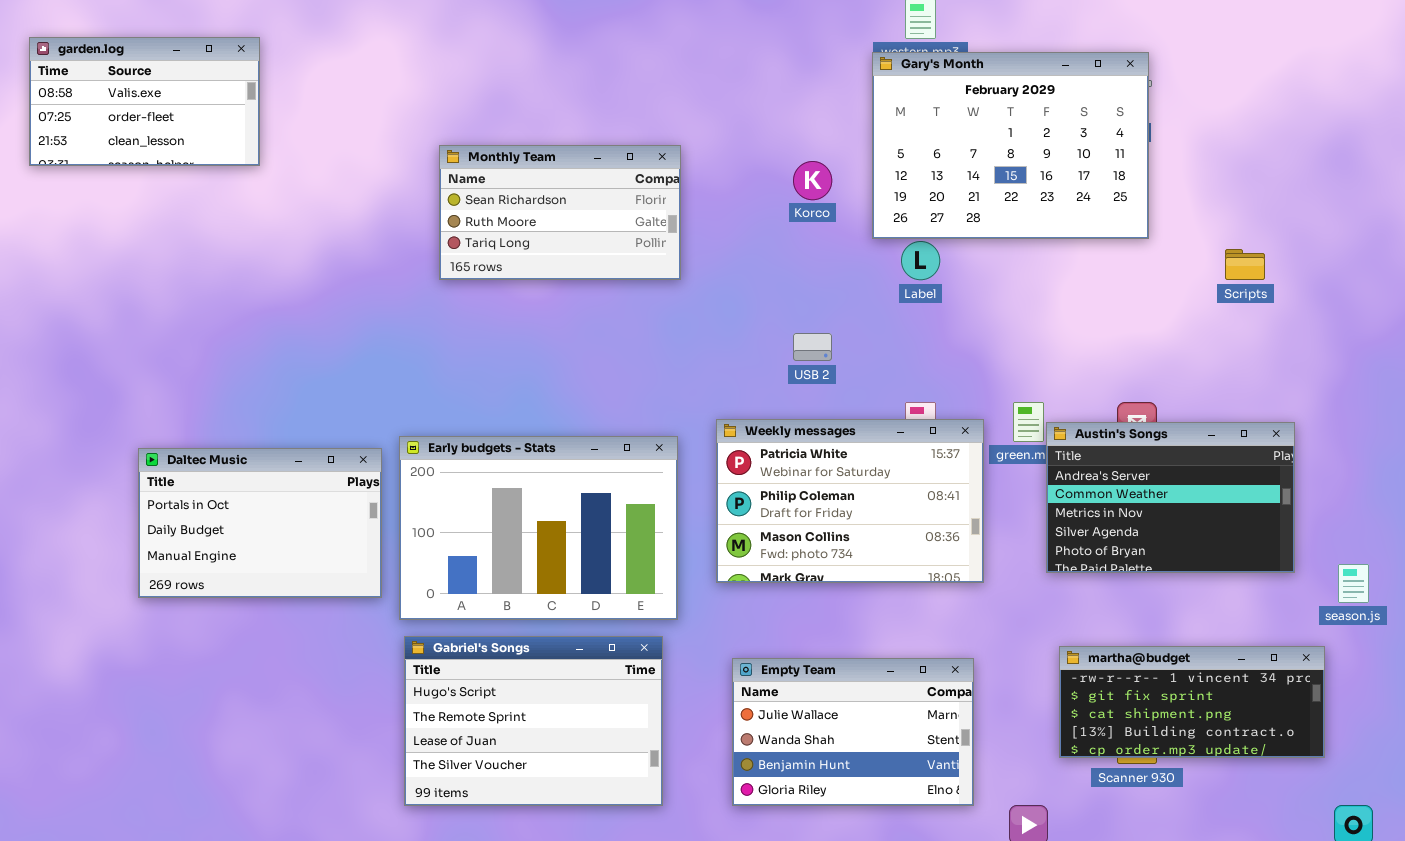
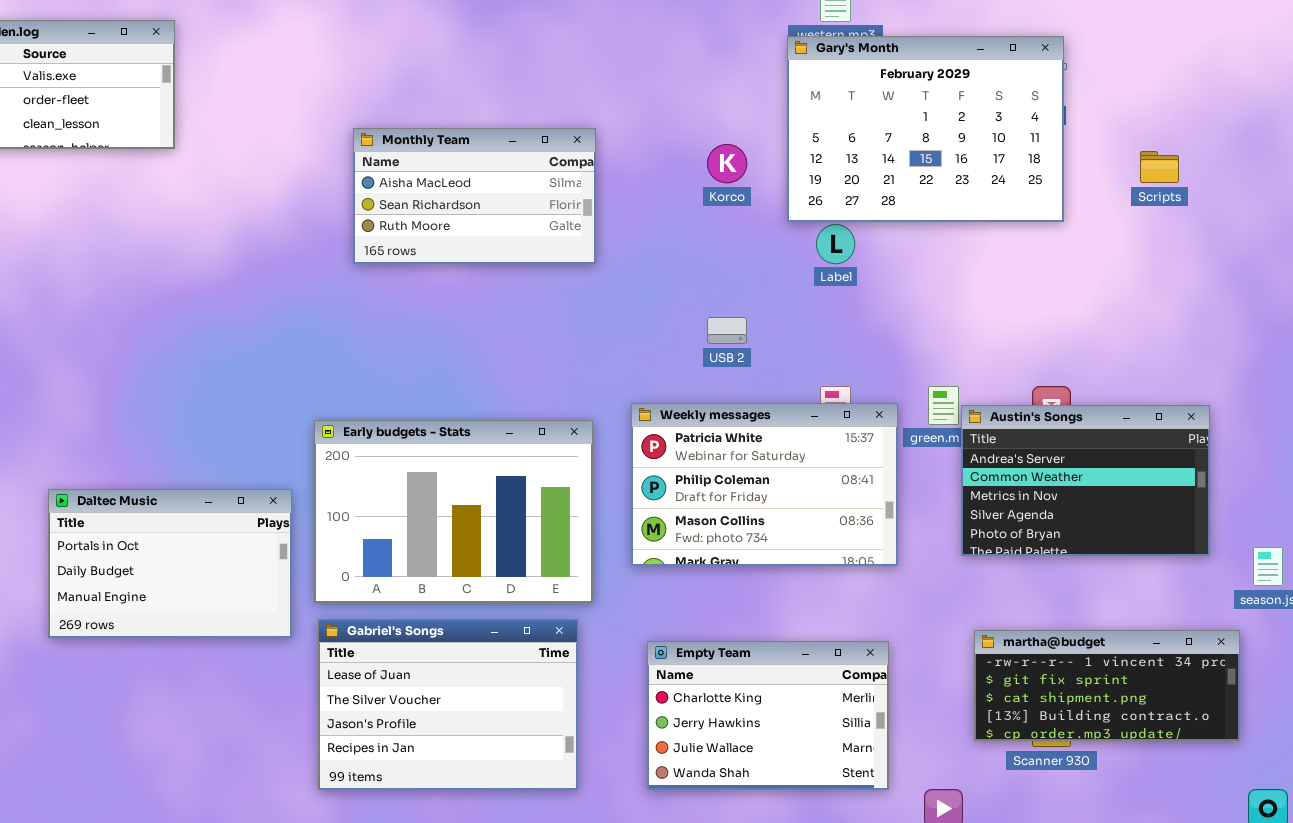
Monthly Team: [439,145,681,280] -> [353,128,596,264], scrolled up 1 row
Scripts: [1225,249,1265,280] -> [1140,151,1179,183], moved
Daltec Music: [138,448,382,598] -> [48,489,292,638], moved
Gabriel's Songs: [404,636,663,806] -> [318,619,578,790], scrolled down 2 rows
Empty Team: [732,658,974,806] -> [647,641,889,790], scrolled up 2 rows

